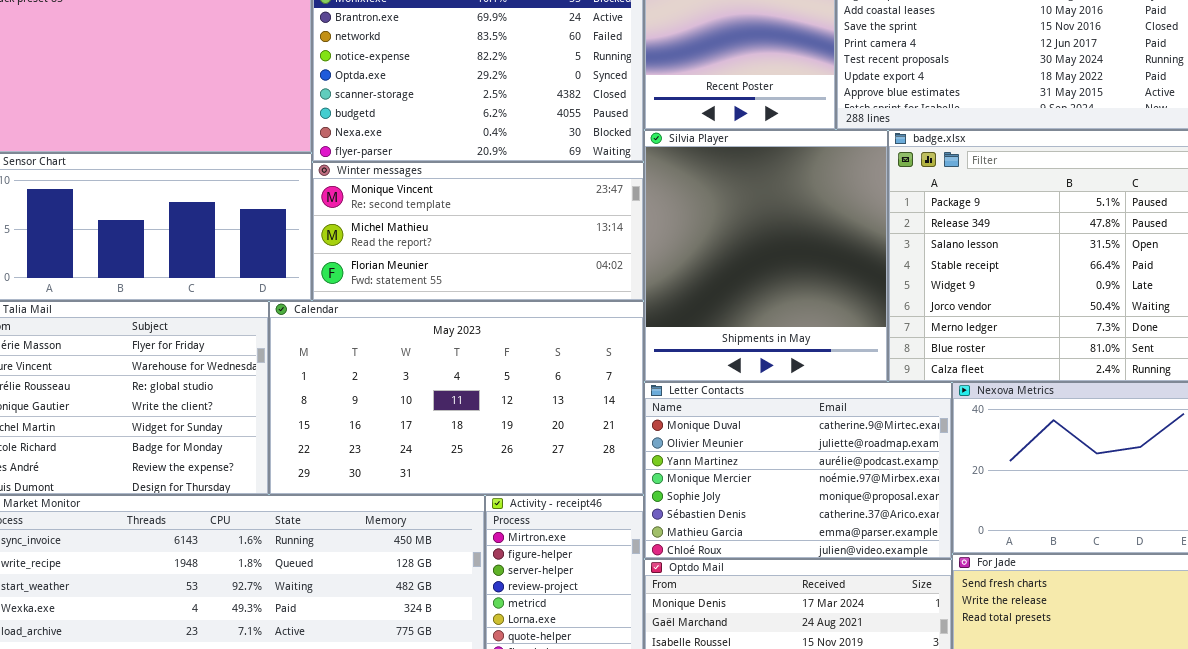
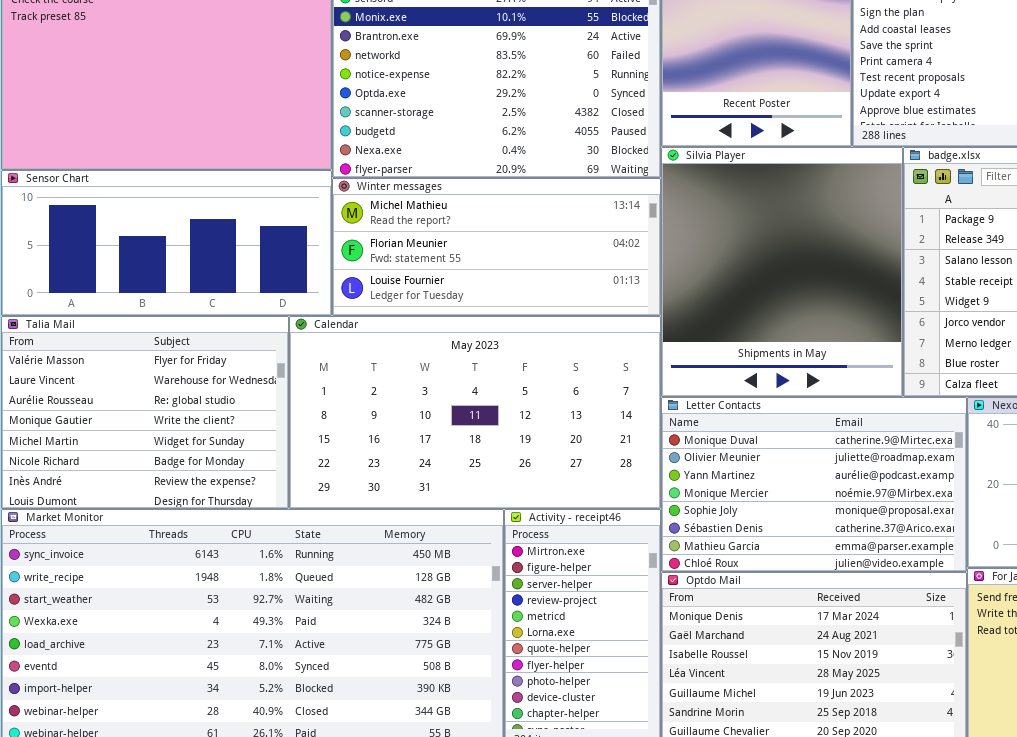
Winter messages: [312,162,644,301] -> [332,178,661,316], scrolled down 1 row

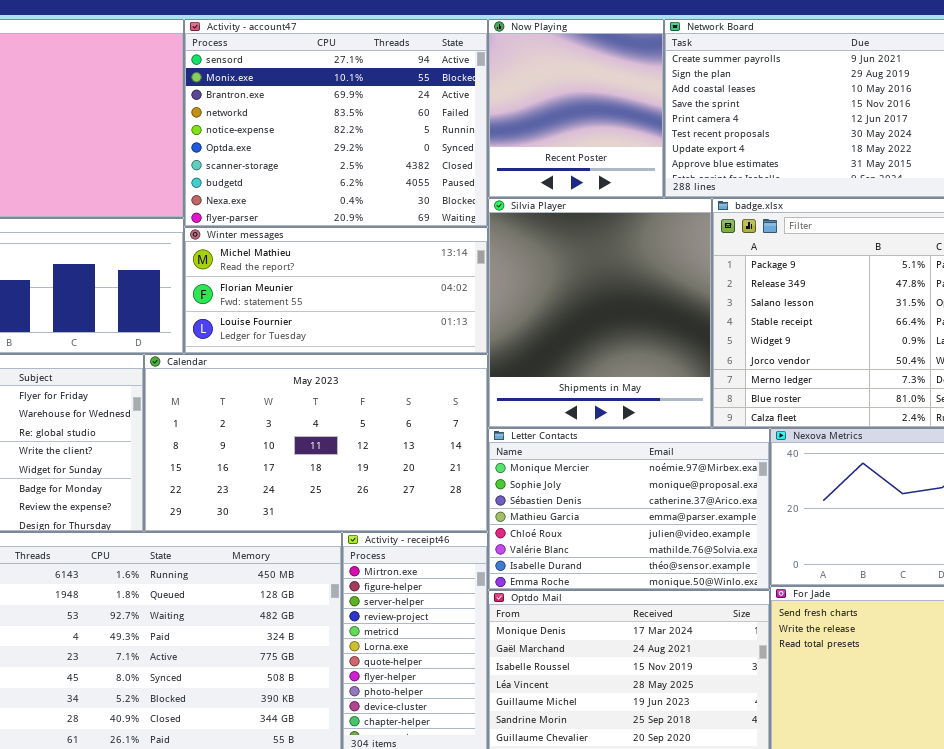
Letter Contacts: [661,397,967,572] -> [488,428,770,590], scrolled down 3 rows

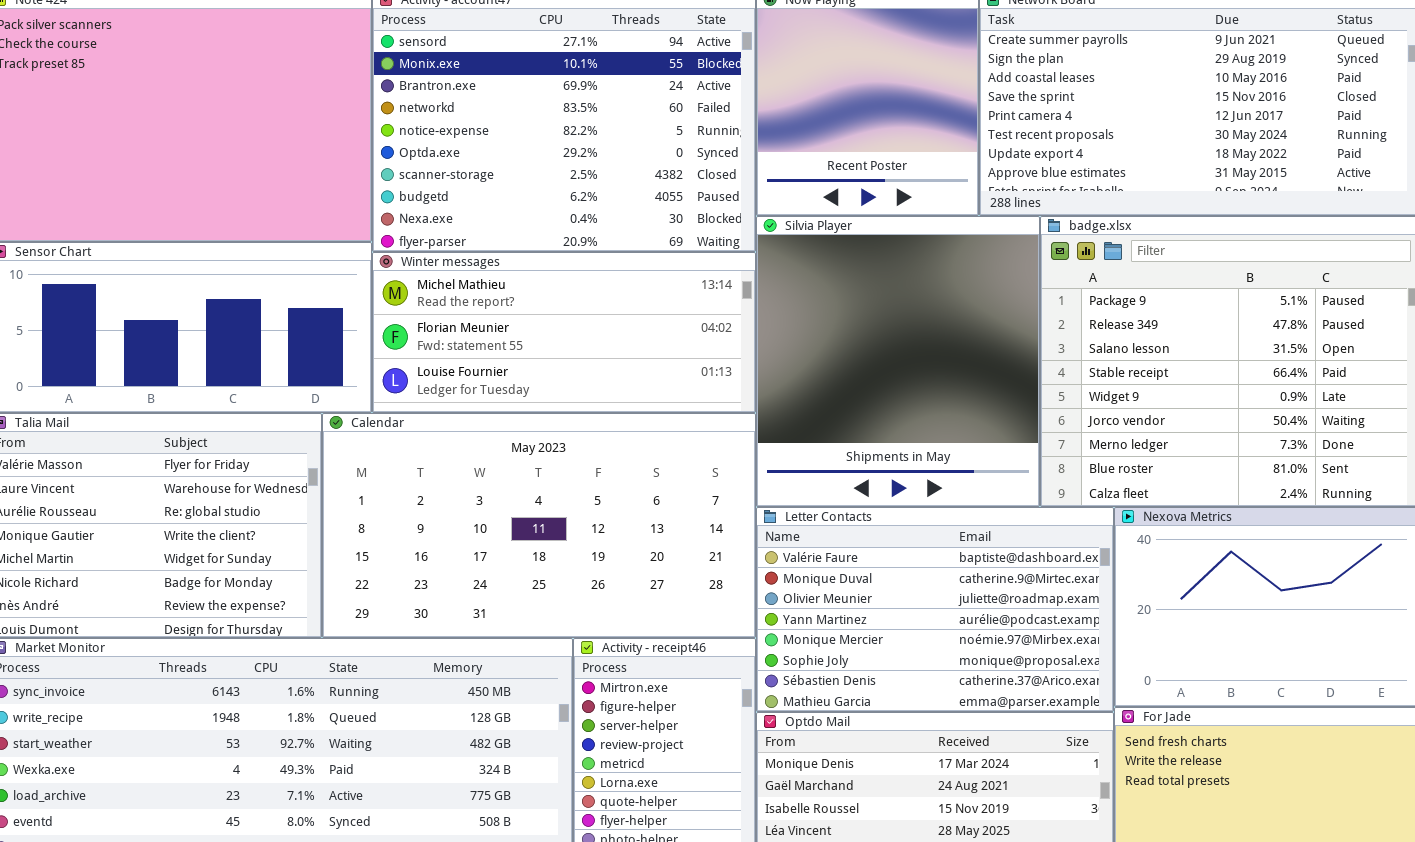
Letter Contacts: [488,428,770,590] -> [756,507,1114,712], scrolled up 4 rows

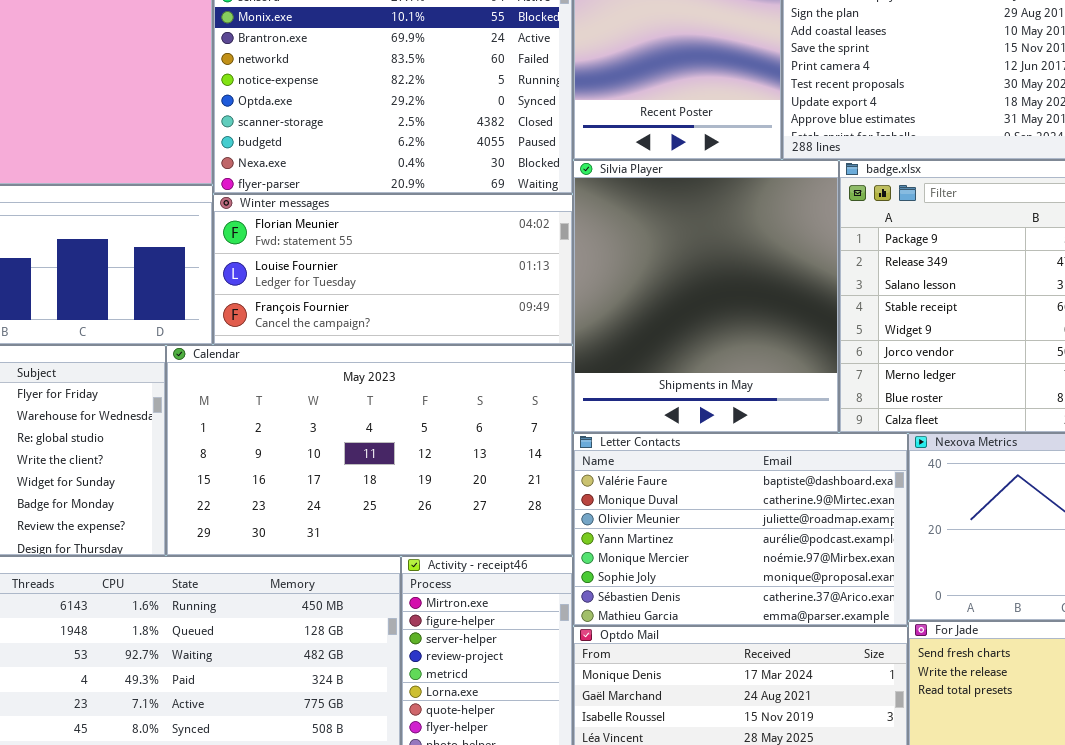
Winter messages: [372,252,756,413] -> [213,194,573,345], scrolled down 1 row

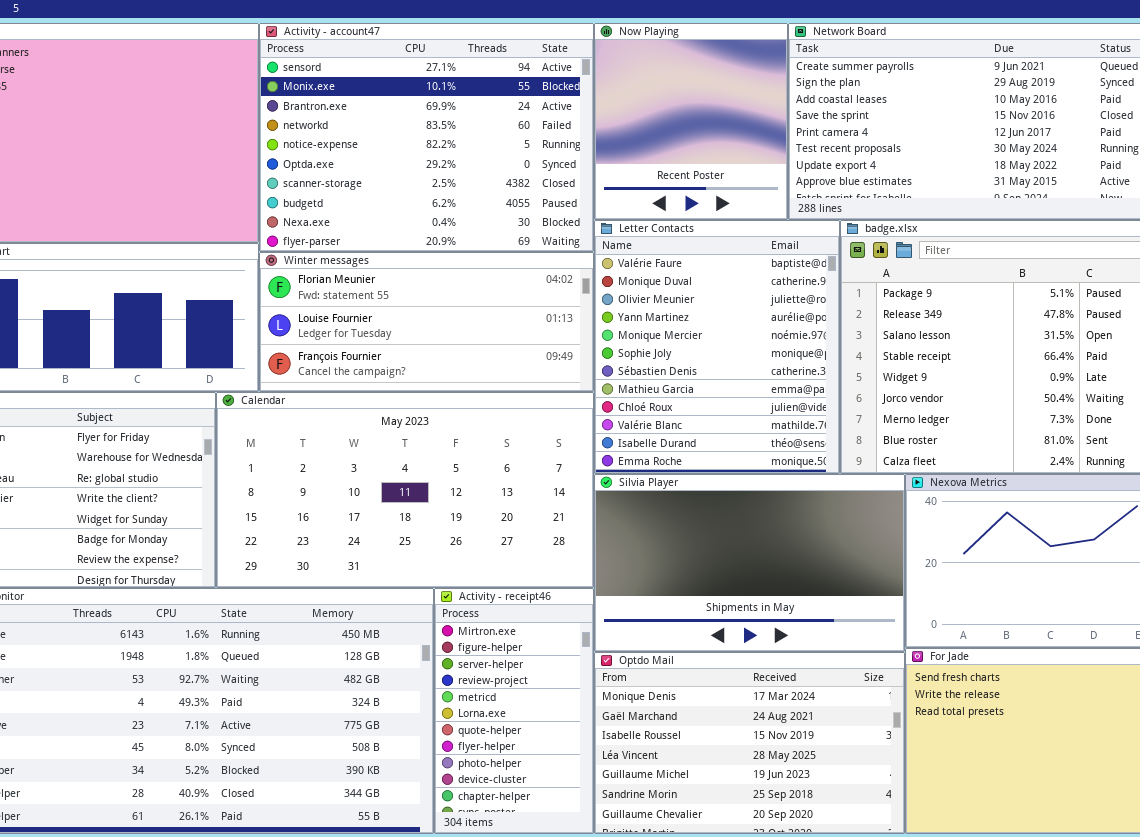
Silvia Player: [573,160,839,433] -> [594,474,905,652], moved, resized
Letter Contacts: [573,433,908,626] -> [594,220,840,474], moved, resized

